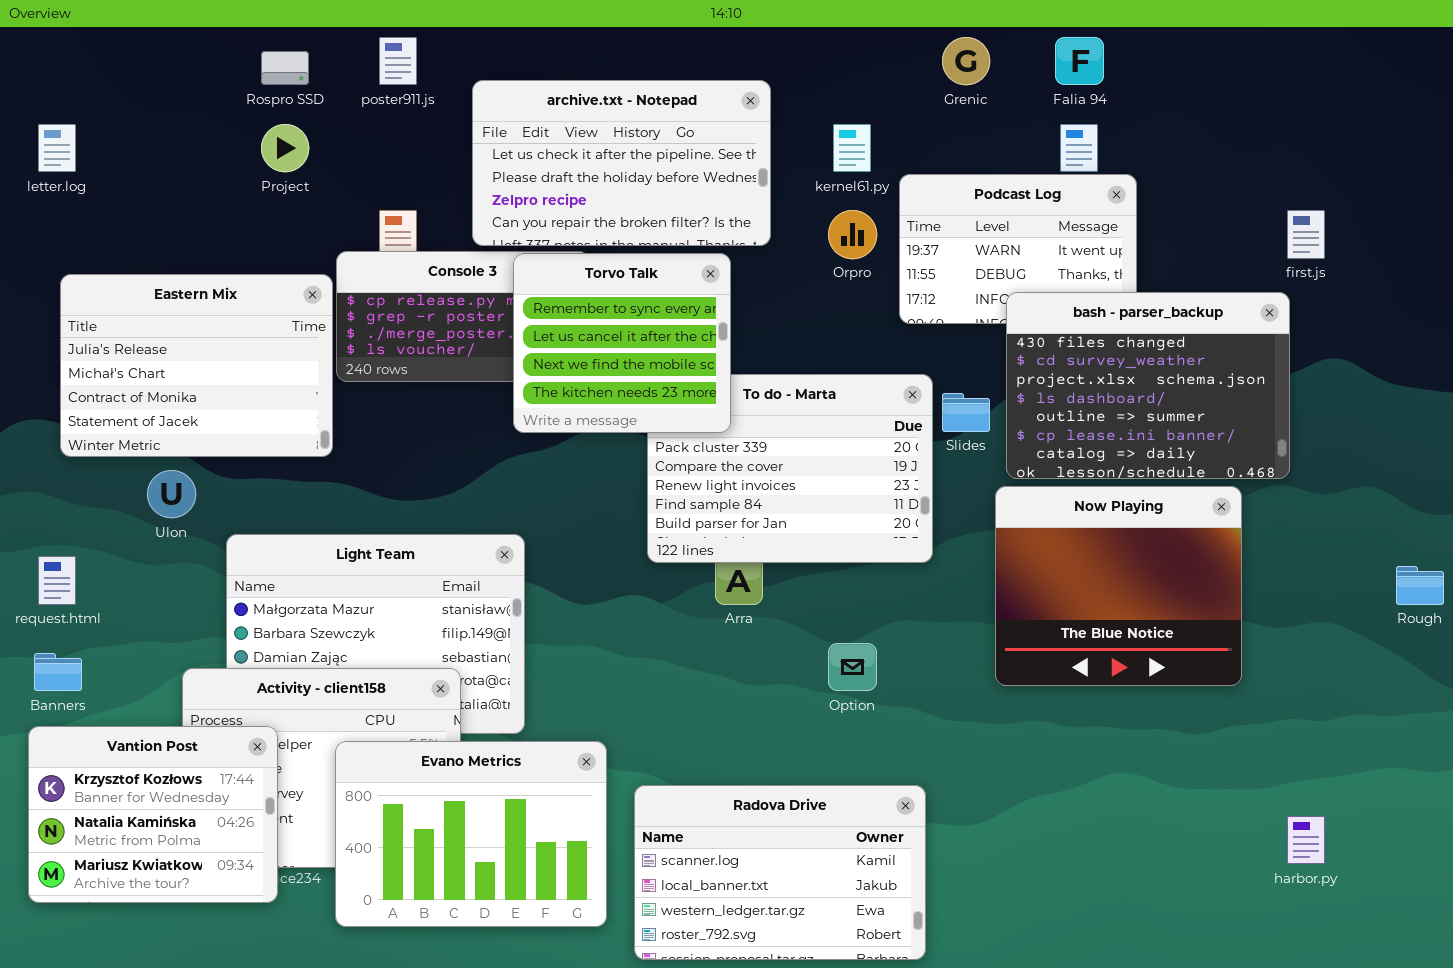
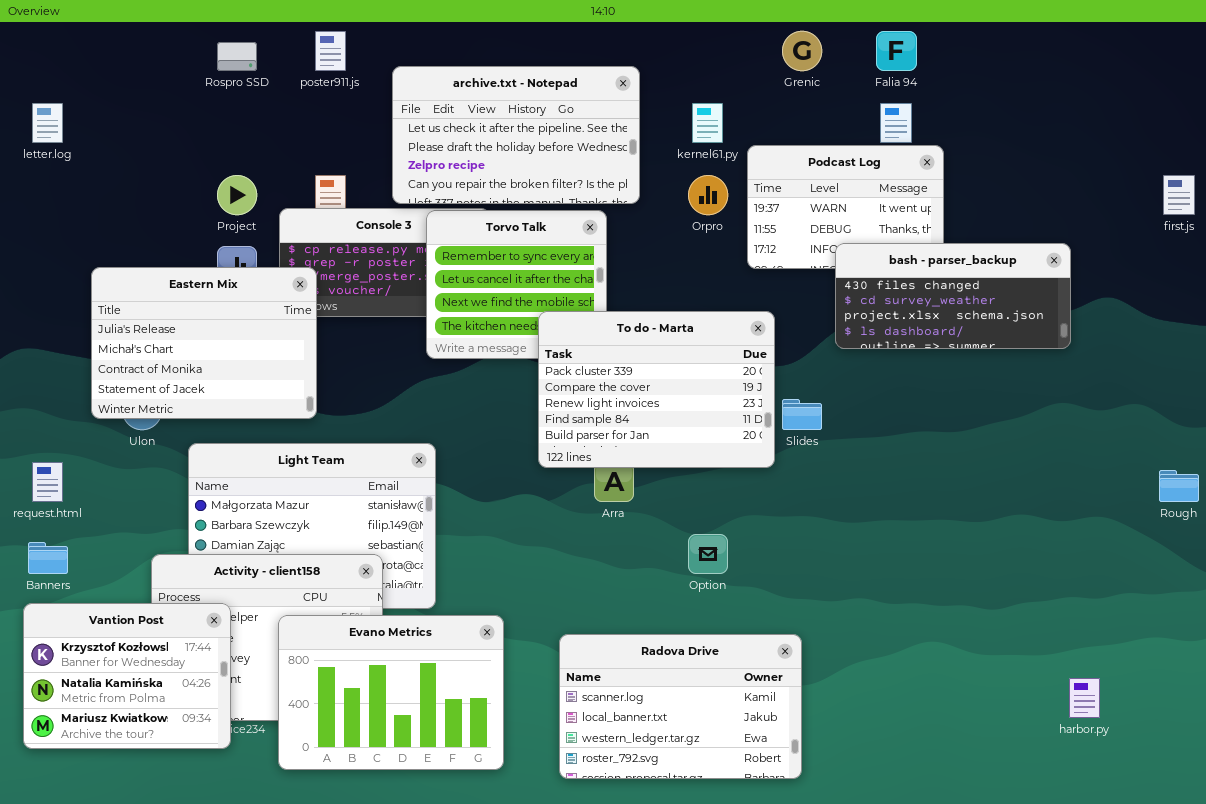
Project: [261,124,309,172] -> [217,175,257,215], moved
first.js: [1287,210,1325,259] -> [1163,175,1195,215], moved
Eastern Mix: [60,274,333,457] -> [91,267,317,419], moved
bash - parser_backup: [1006,292,1290,479] -> [835,243,1071,349], resized
To do - Marta: [647,374,933,563] -> [538,311,775,468], raised
Slides: [942,393,990,432] -> [782,399,822,430], moved
Now Playing: [995,486,1242,686] -> none, closed
Radova Drive: [634,785,926,960] -> [559,634,802,779], moved

